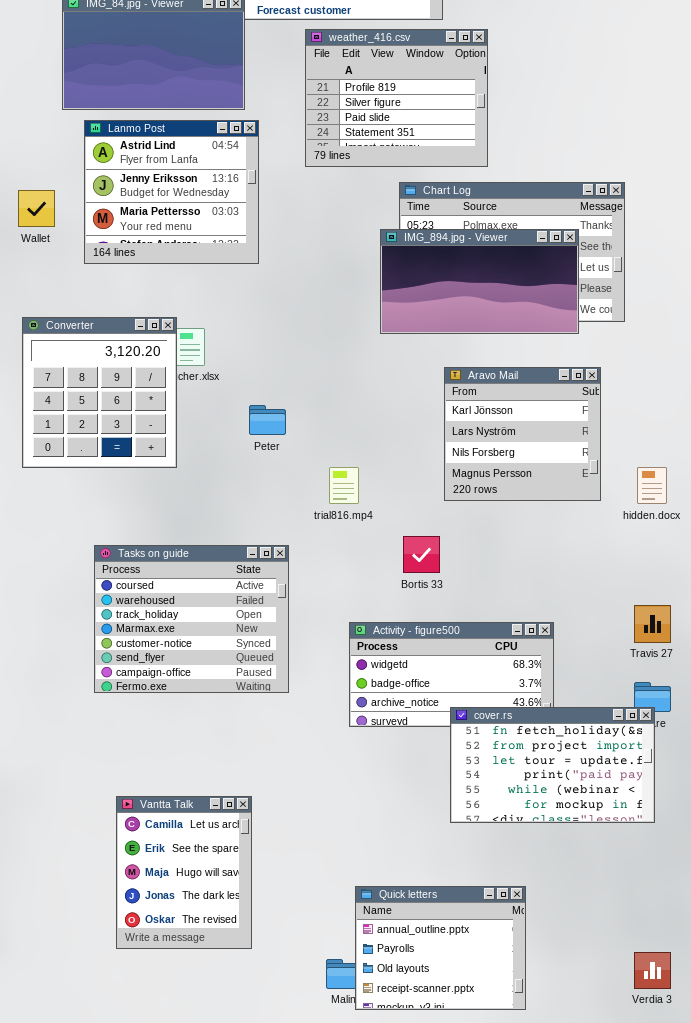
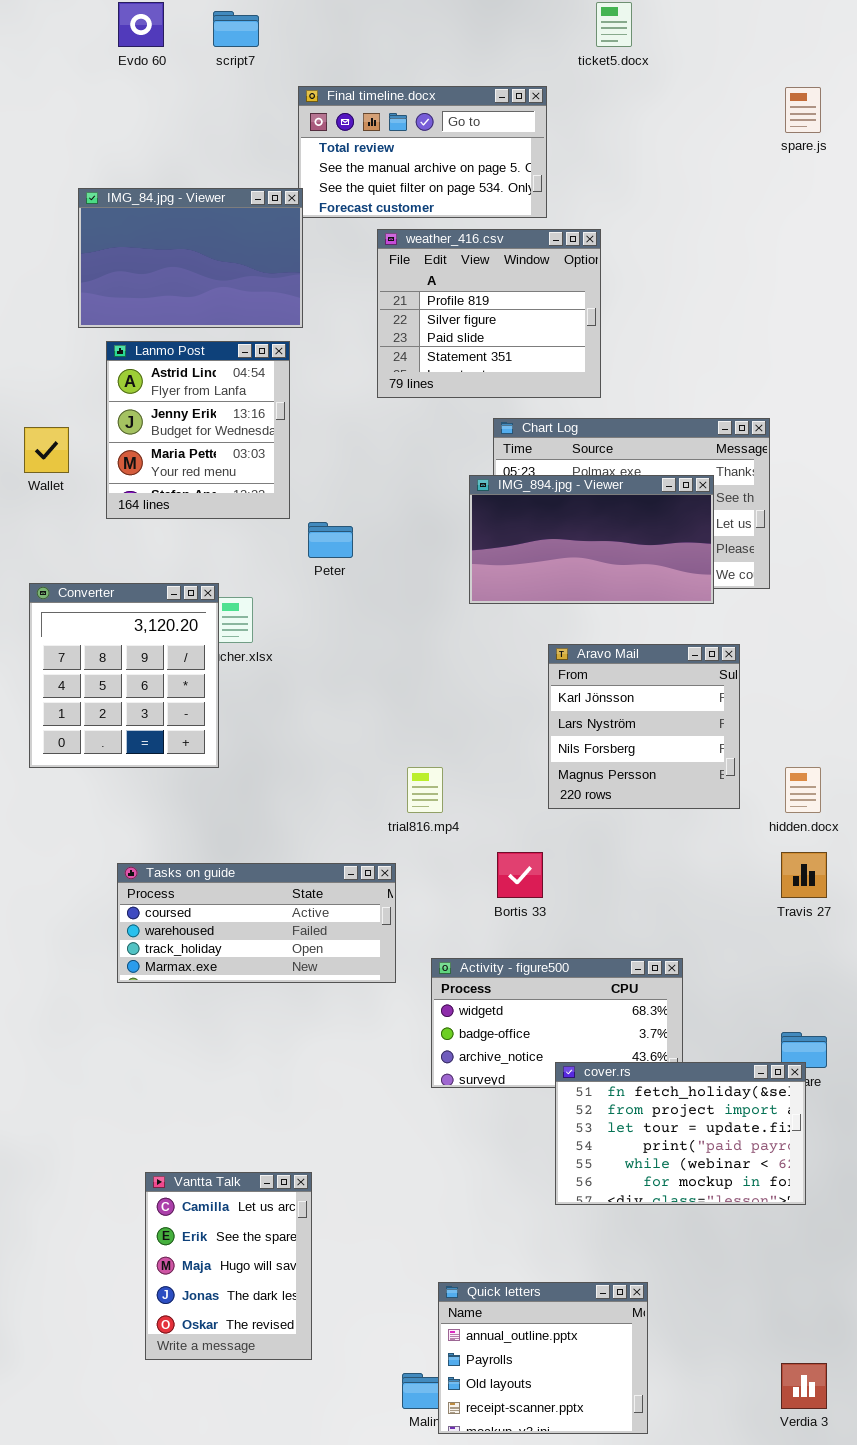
Lanmo Post: [84,120,259,264] -> [106,341,290,519], resized
Peter: [249,405,286,435] -> [308,522,353,558], moved
Tasks on guide: [94,545,289,693] -> [117,863,396,983], resized
Travis 27: [634,605,671,643] -> [781,852,827,898], moved

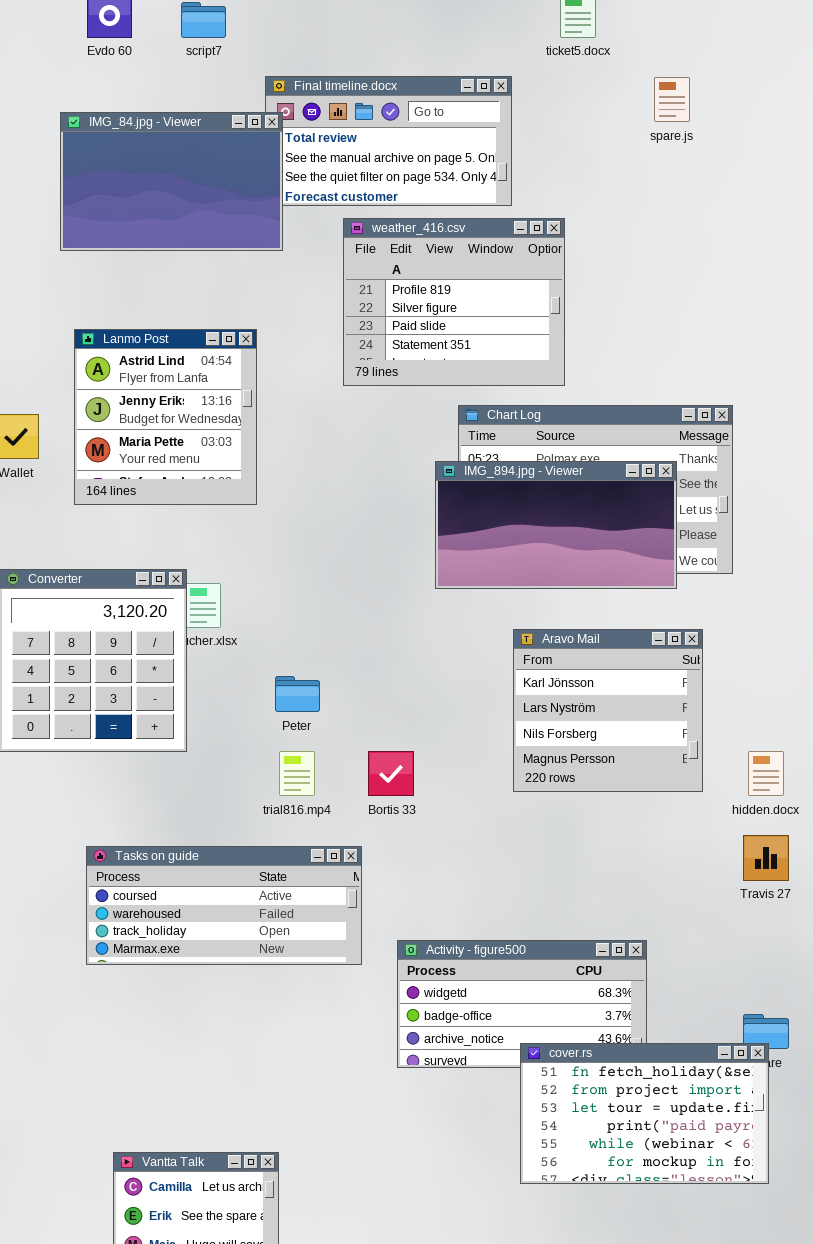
spare.js: [785,87,821,133] -> [654,77,690,122], moved
IMG_84.jpg - Viewer: [78,188,303,328] -> [60,112,283,251], moved
Peter: [308,522,353,558] -> [275,676,320,712], moved
trial816.mp4: [407,767,443,813] -> [279,751,315,796], moved
Bortis 33: [497,852,543,898] -> [368,751,414,796], moved

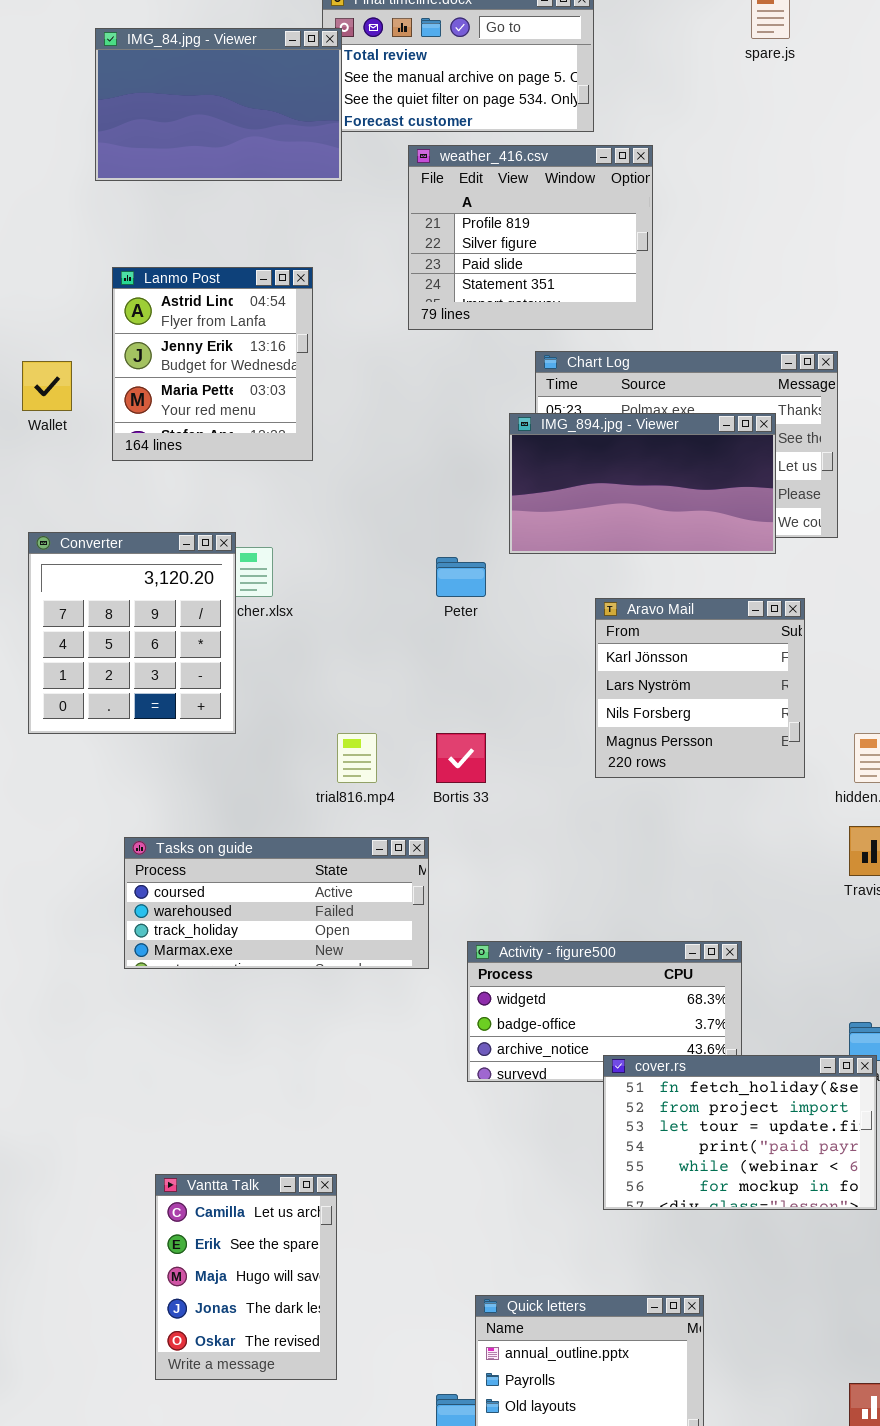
Peter: [275,676,320,712] -> [436,557,486,597], moved

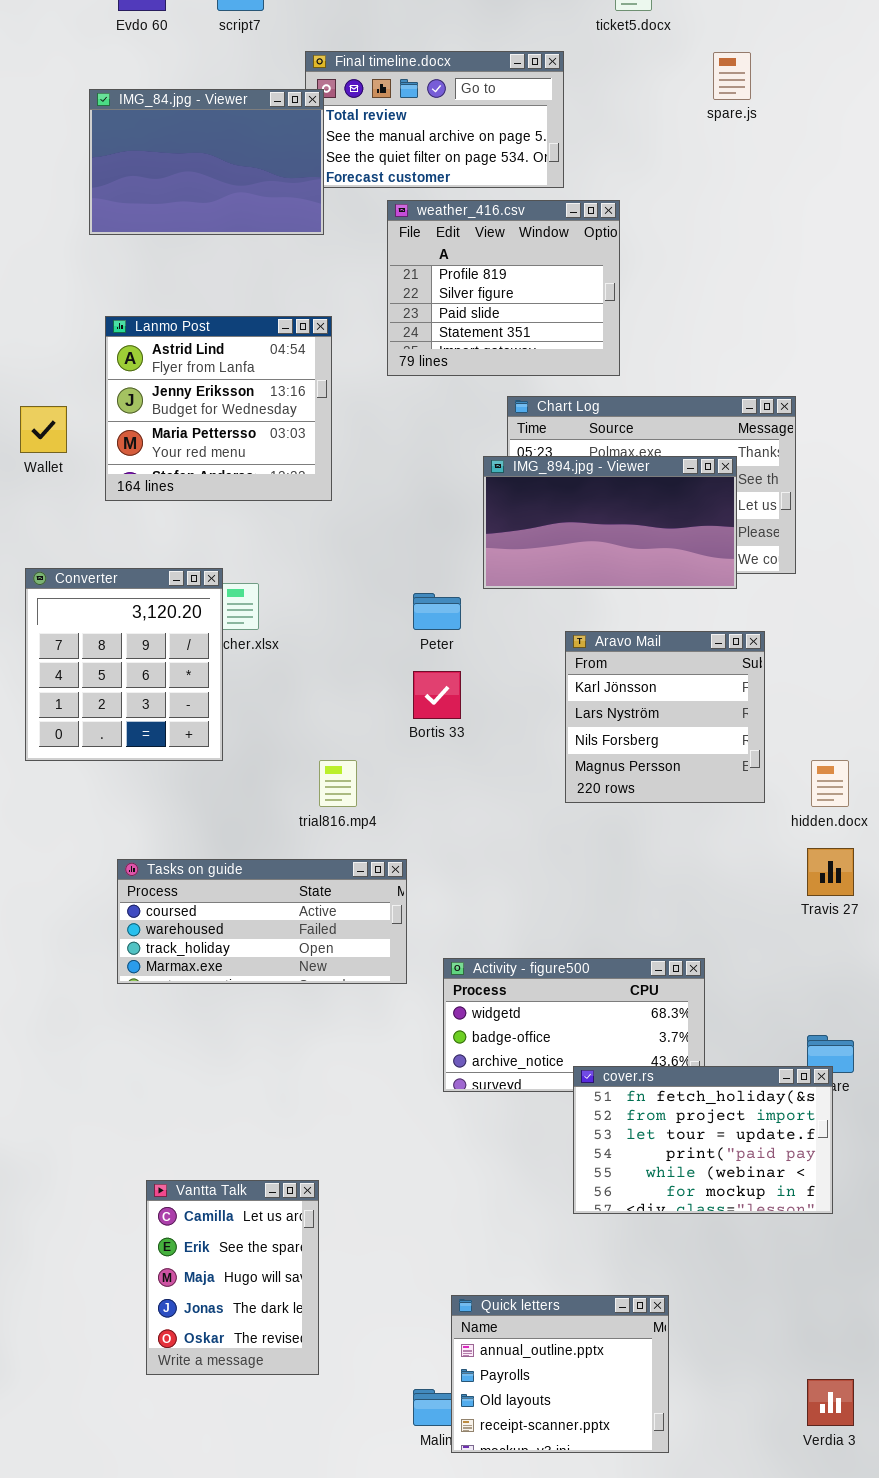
Lanmo Post: [112,267,313,461] -> [105,316,332,501], resized
Bortis 33: [436,733,486,783] -> [413,671,461,719], moved

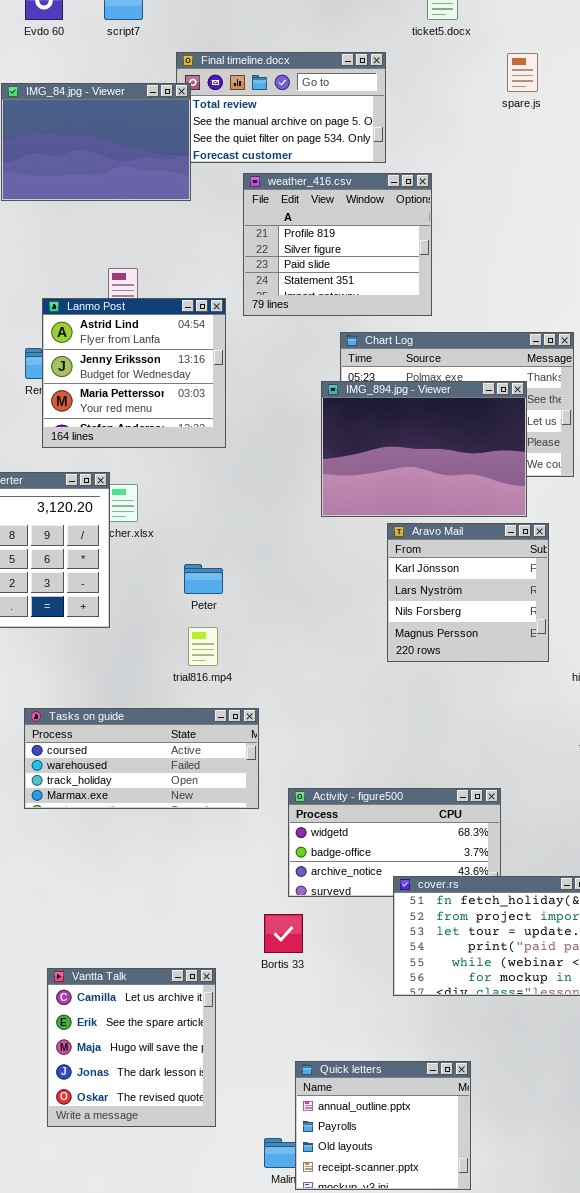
Lanmo Post: [105,316,332,501] -> [42,298,226,448], moved
IMG_894.jpg - Viewer: [483,456,737,589] -> [321,381,527,517], resized
Peter: [413,593,461,630] -> [184,564,223,594], moved
Bortis 33: [413,671,461,719] -> [264,914,303,953], moved
Vantta Talk: [146,1180,319,1375] -> [47,968,216,1127], resized

